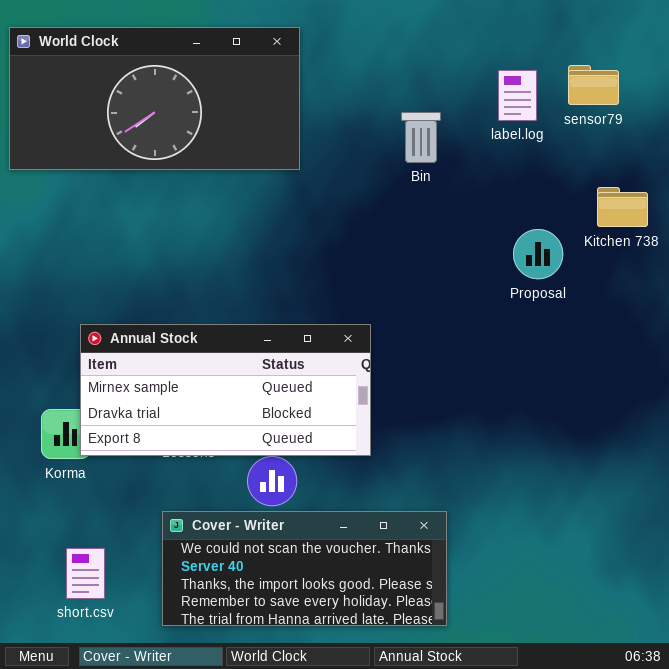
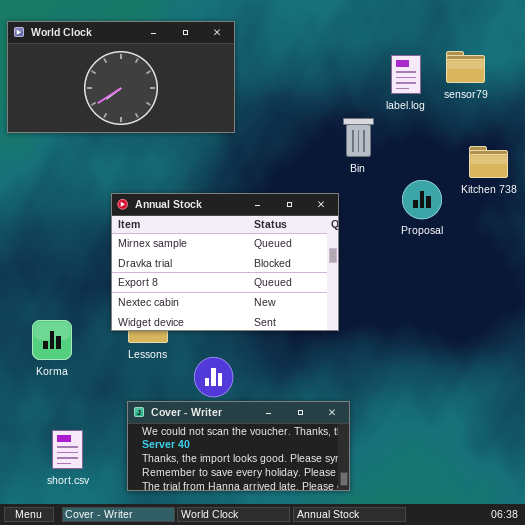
Bin: [401,112,441,163] -> [343,118,374,157], moved
Annual Stock: [80,324,371,456] -> [111,193,339,331], moved, resized

